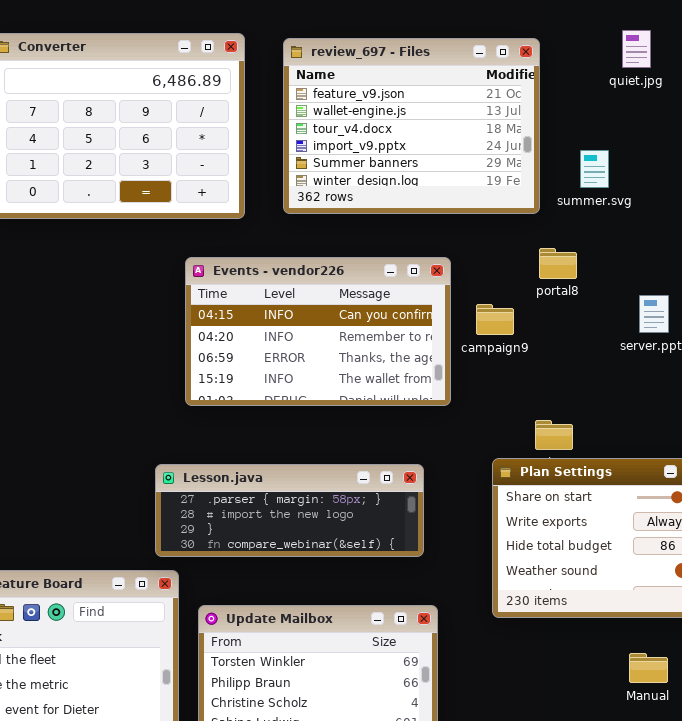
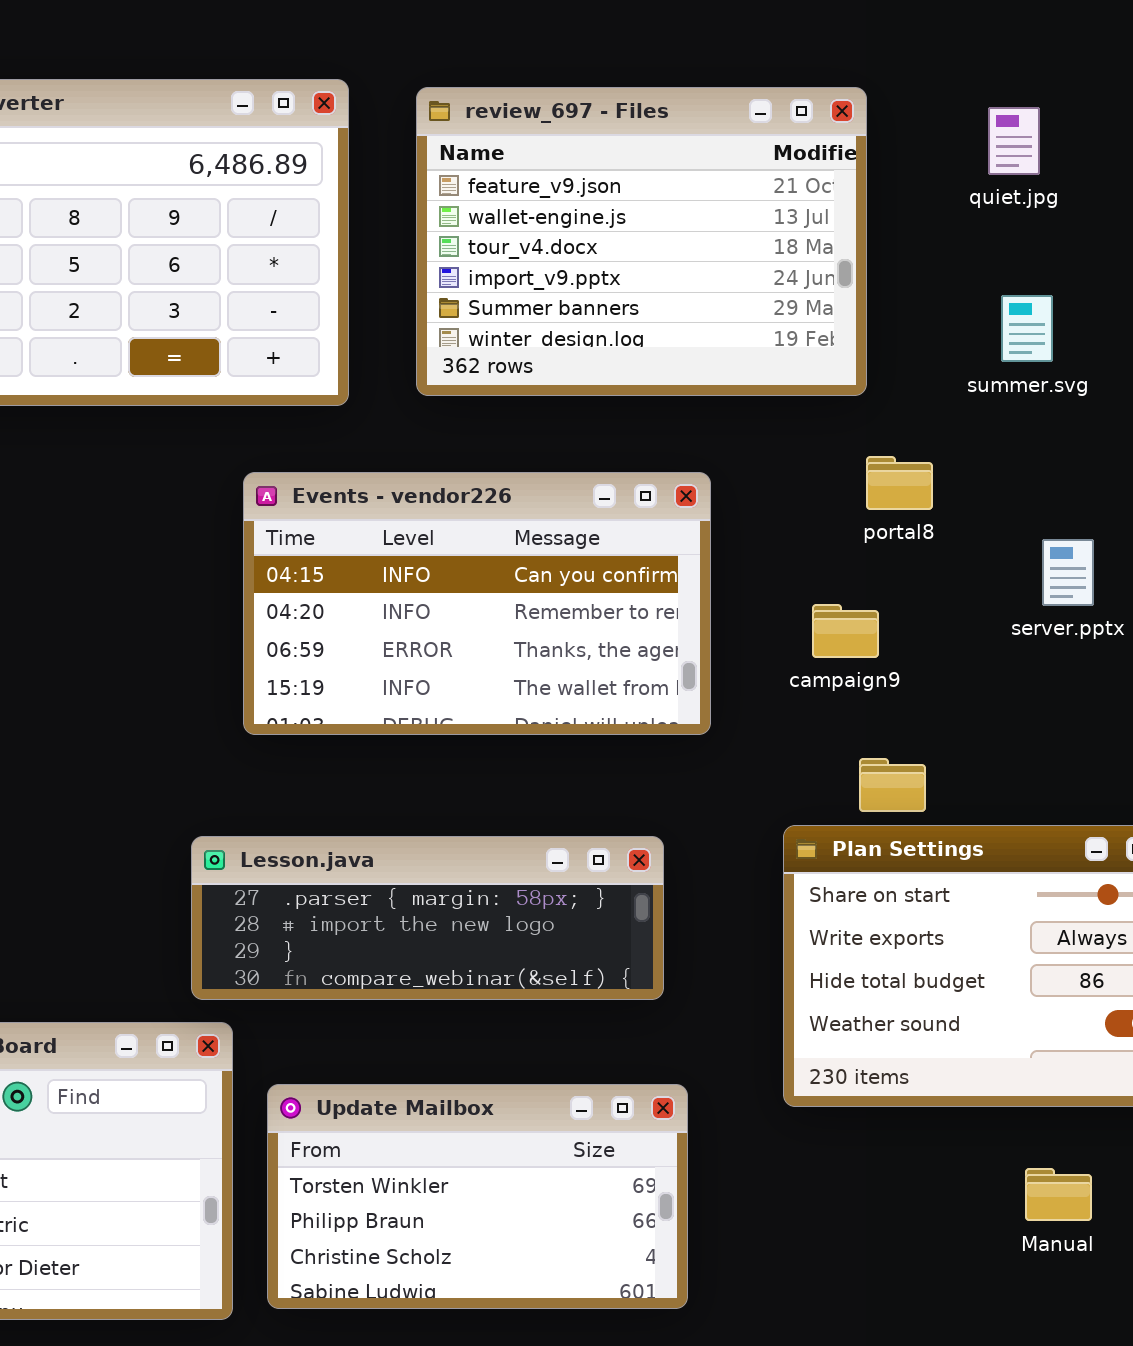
quiet.jpg: [622,30,651,68] -> [988,107,1040,175], moved
summer.svg: [580,150,609,188] -> [1001,295,1053,362], moved
campaign9: [476,304,514,335] -> [812,604,879,658], moved

